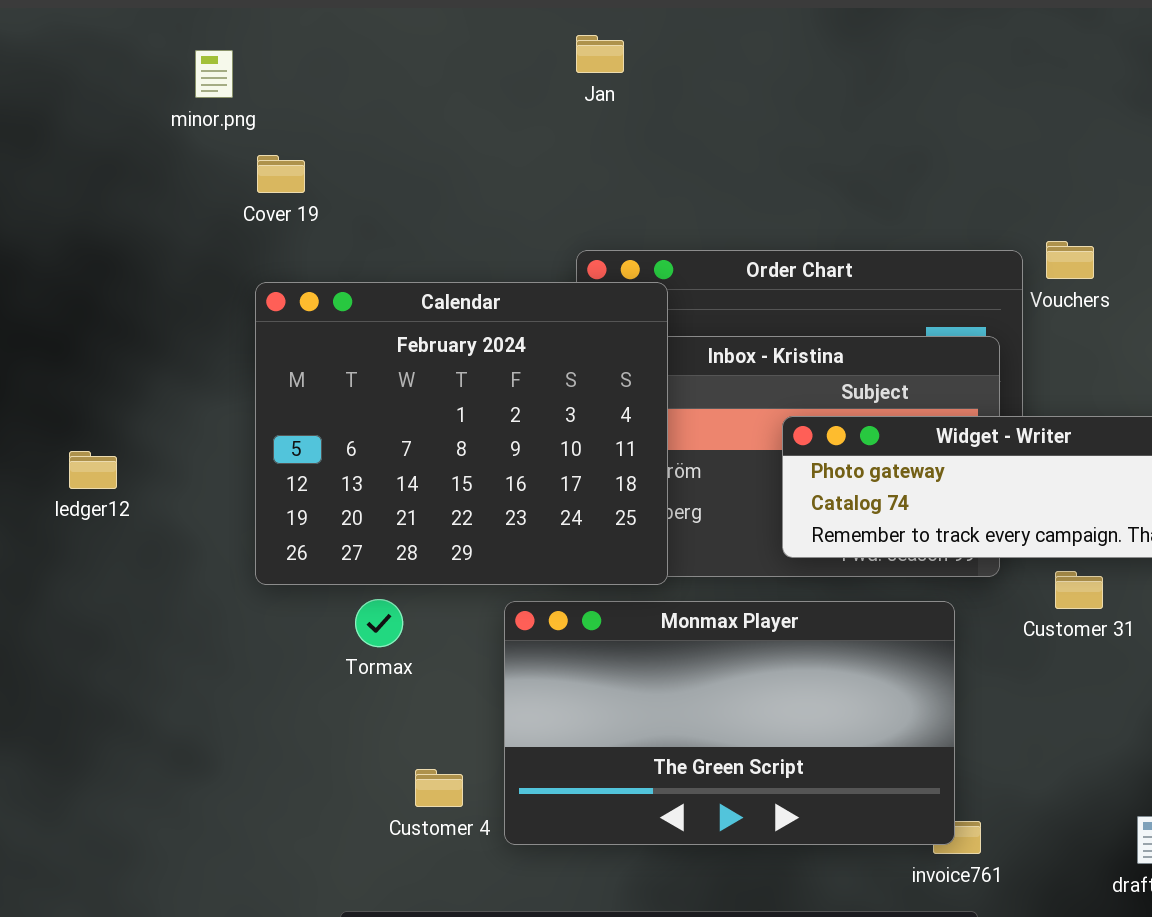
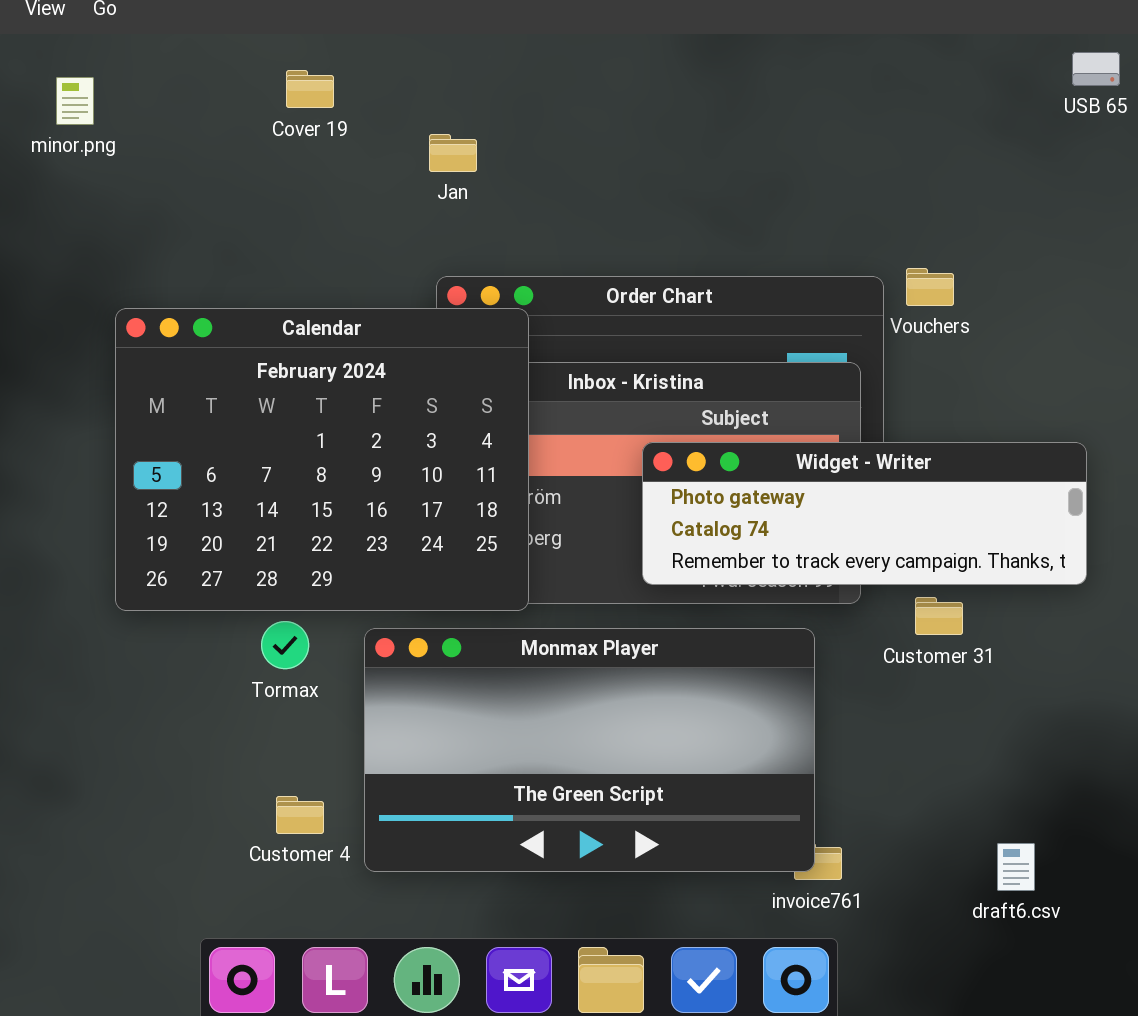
Jan: [576,35,624,73] -> [429,134,477,172], moved
Cover 19: [257,155,305,193] -> [286,70,334,108], moved
Tormax: [355,599,403,647] -> [261,621,309,669], moved

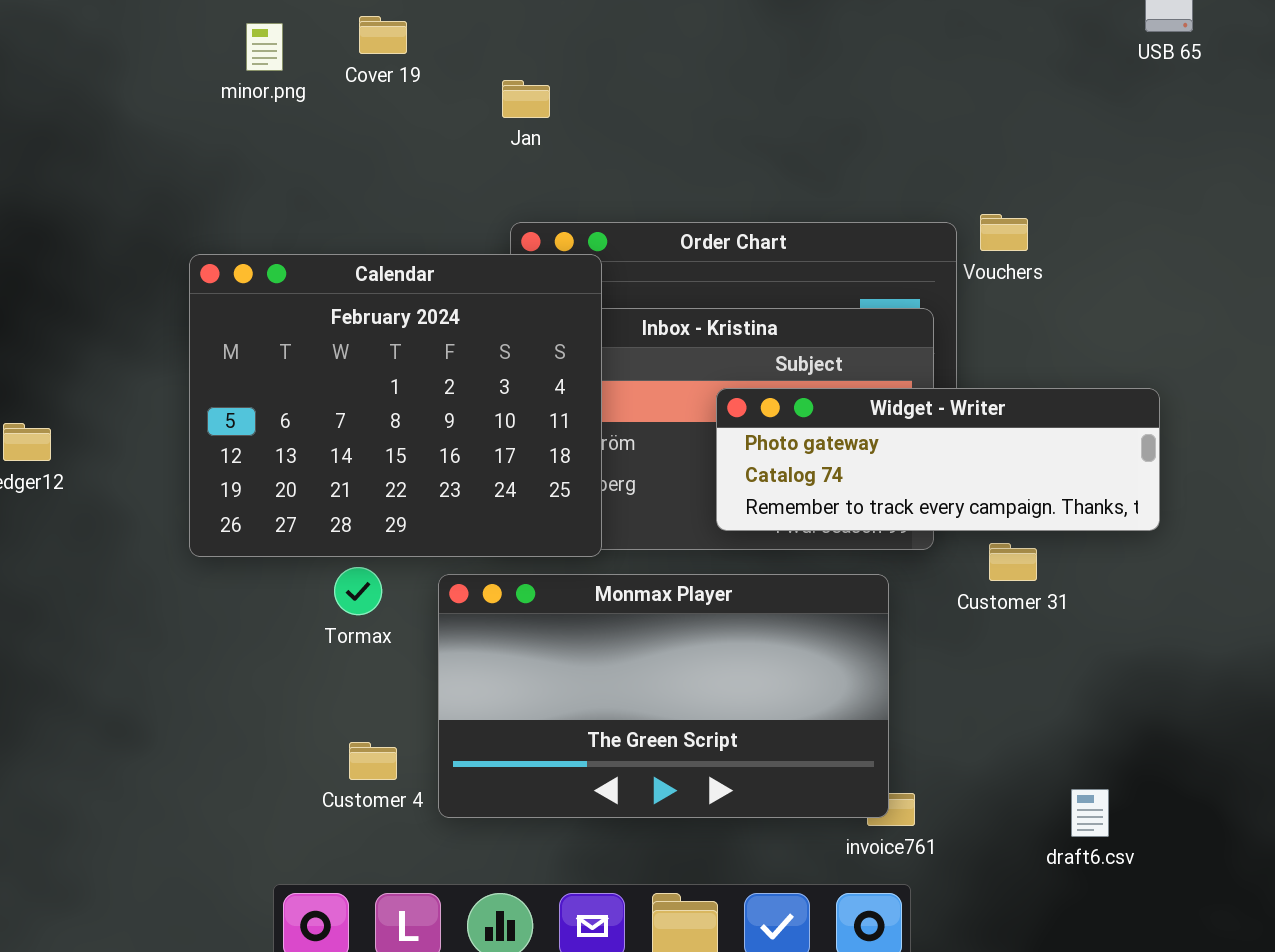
minor.png: [56,77,94,125] -> [246,23,283,71], moved

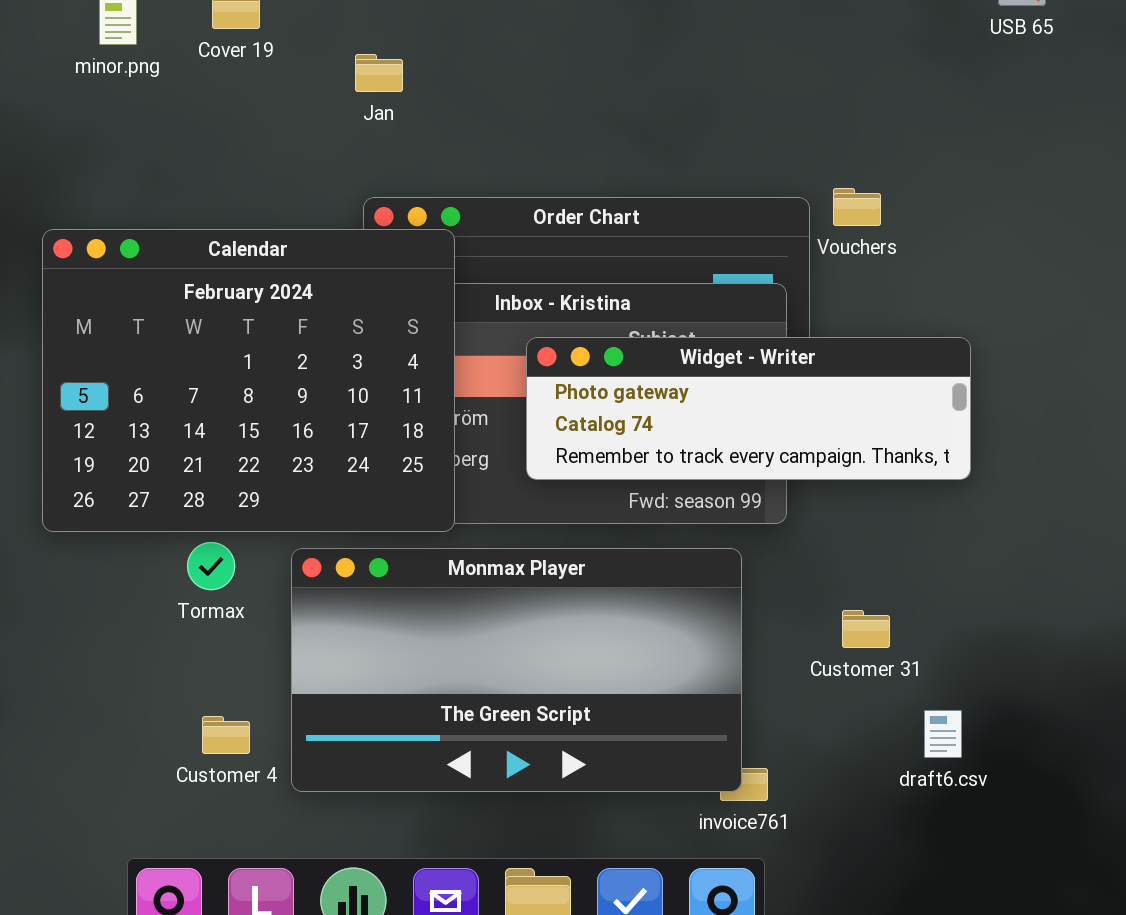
Widget - Writer: [716,388,1160,531] -> [526,337,971,480], moved
Customer 31: [989,543,1037,581] -> [842,610,890,648], moved
draft6.csv: [1071,789,1109,837] -> [924,710,962,758], moved

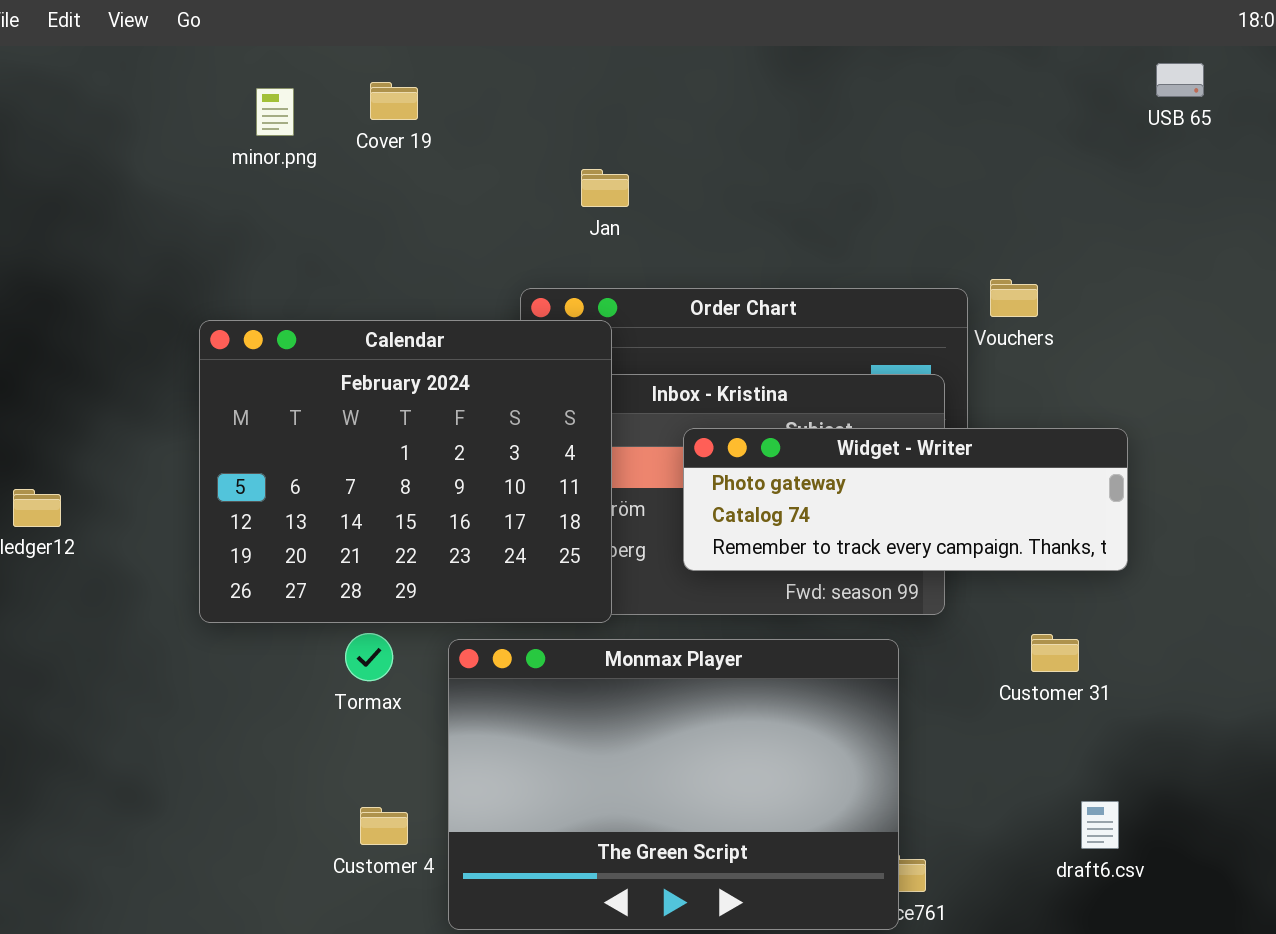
Jan: [355,54,403,92] -> [581,169,629,207], moved
Monmax Player: [291,548,742,792] -> [448,639,899,930], resized
Customer 31: [842,610,890,648] -> [1031,634,1079,672], moved

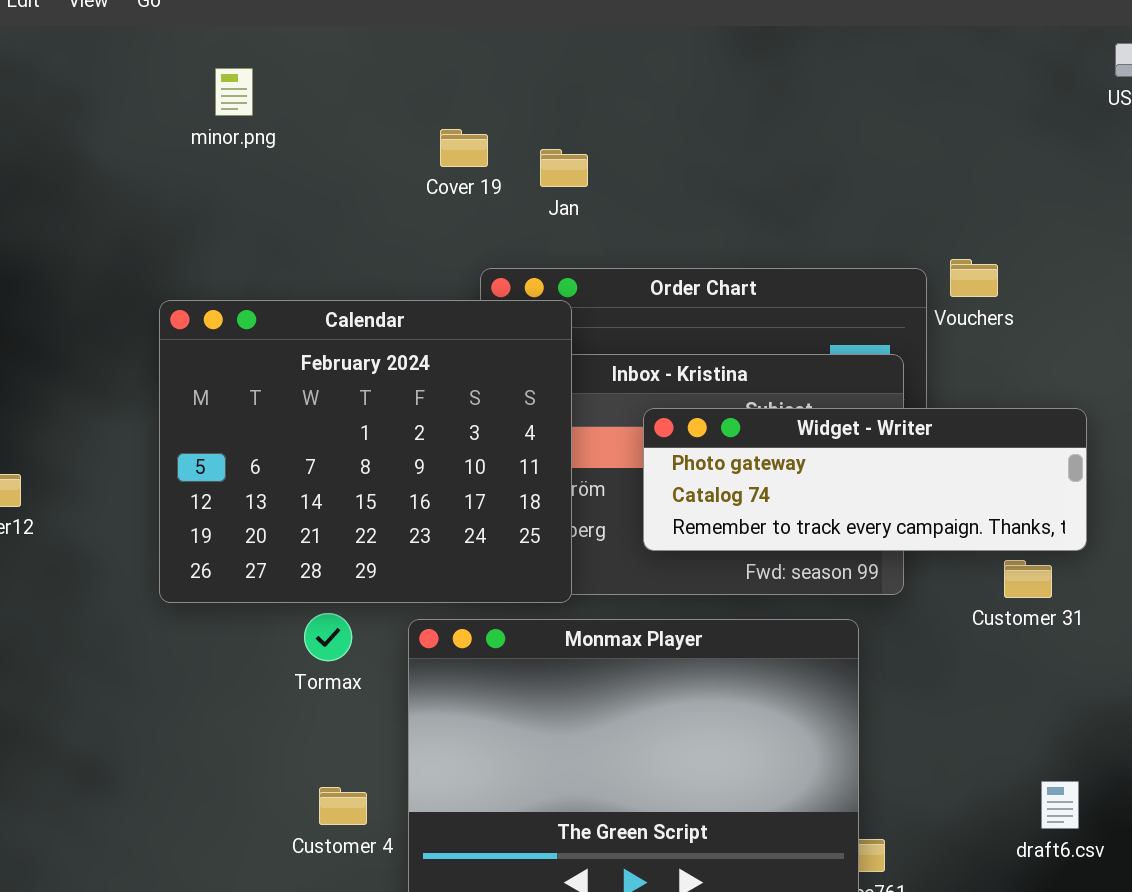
Cover 19: [370,82,418,120] -> [440,129,488,167], moved
Customer 31: [1031,634,1079,672] -> [1004,560,1052,598], moved

